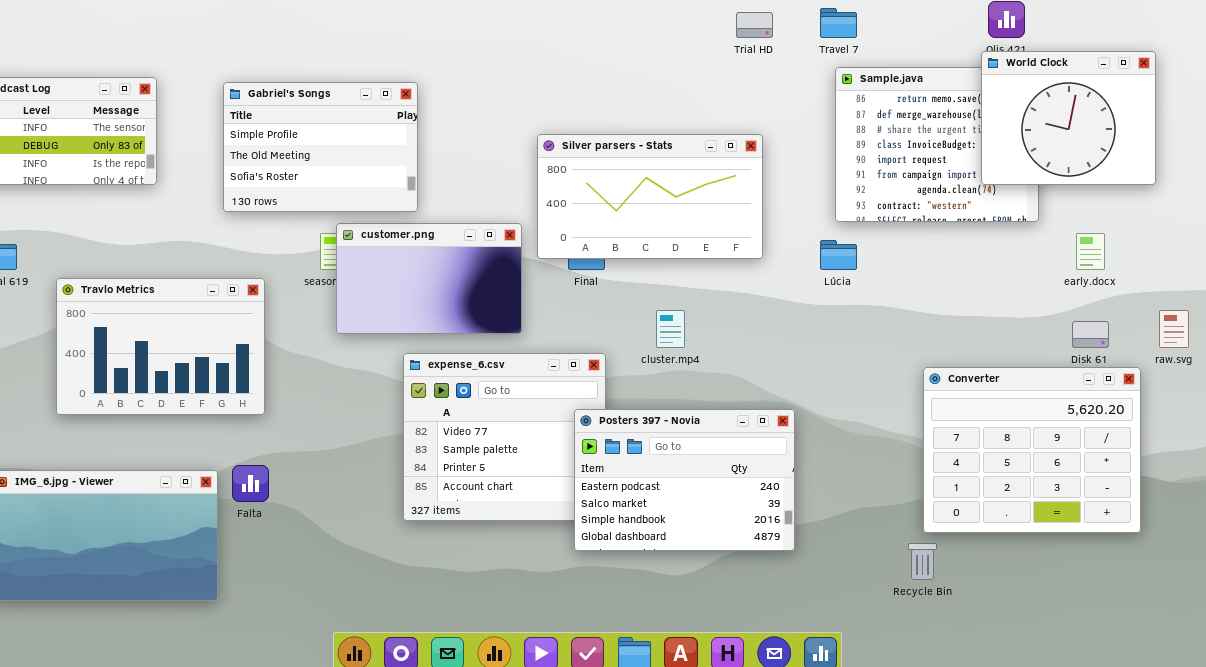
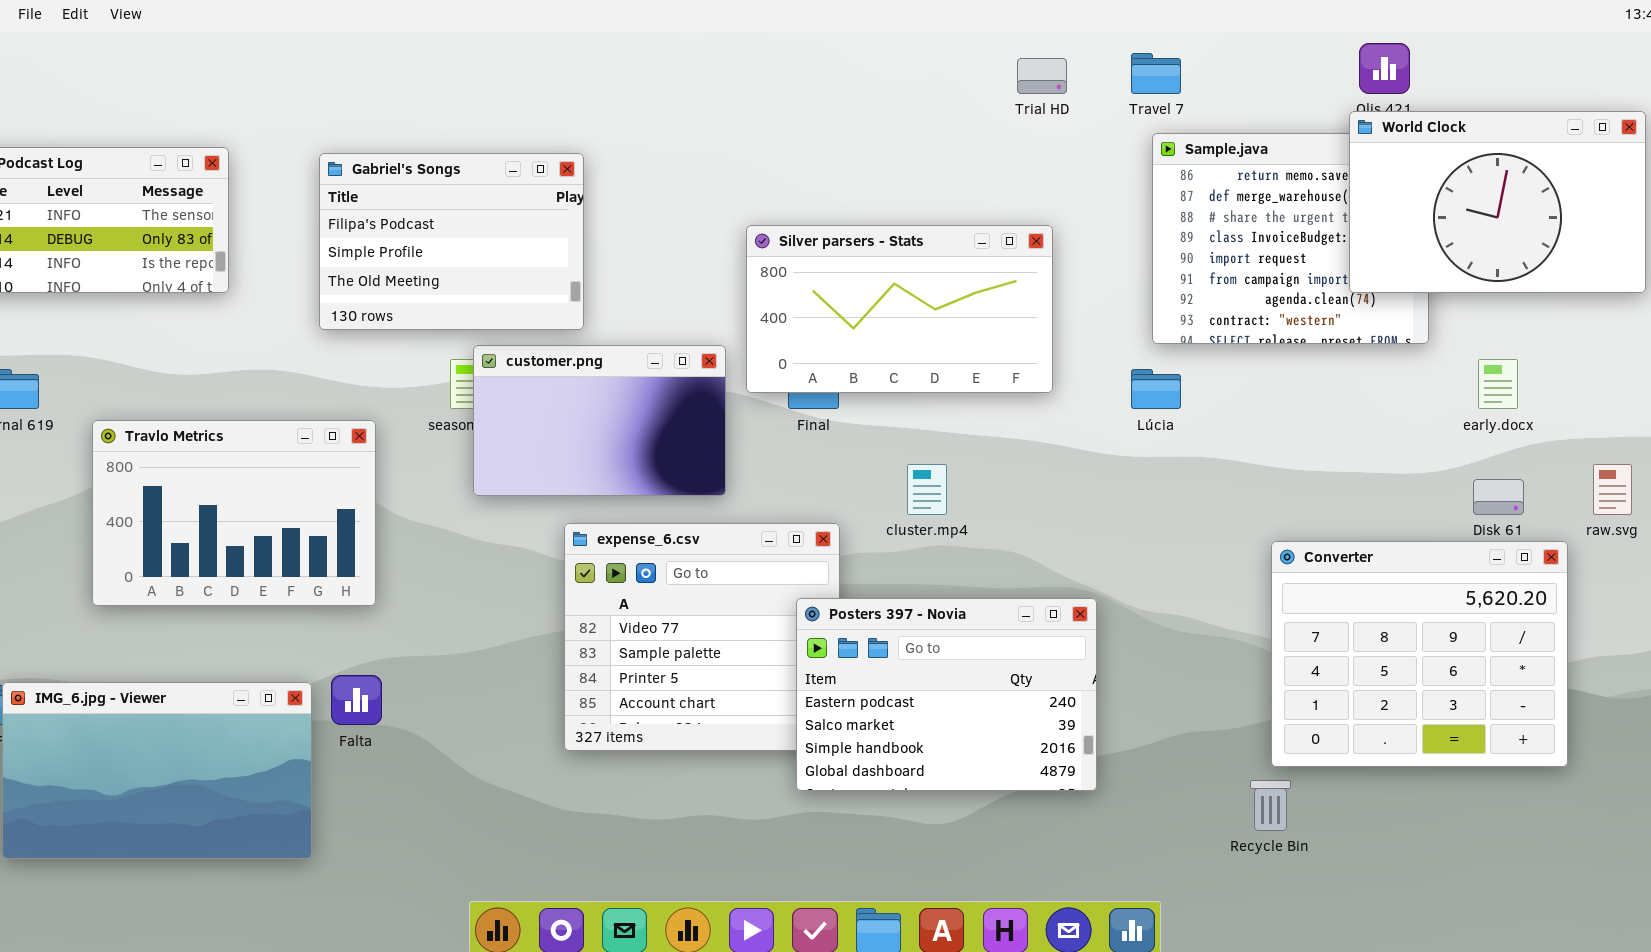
World Clock: [981,51,1156,185] -> [1349,111,1646,293], resized
Gabriel's Songs: [223,82,418,212] -> [319,153,584,330], scrolled up 1 row

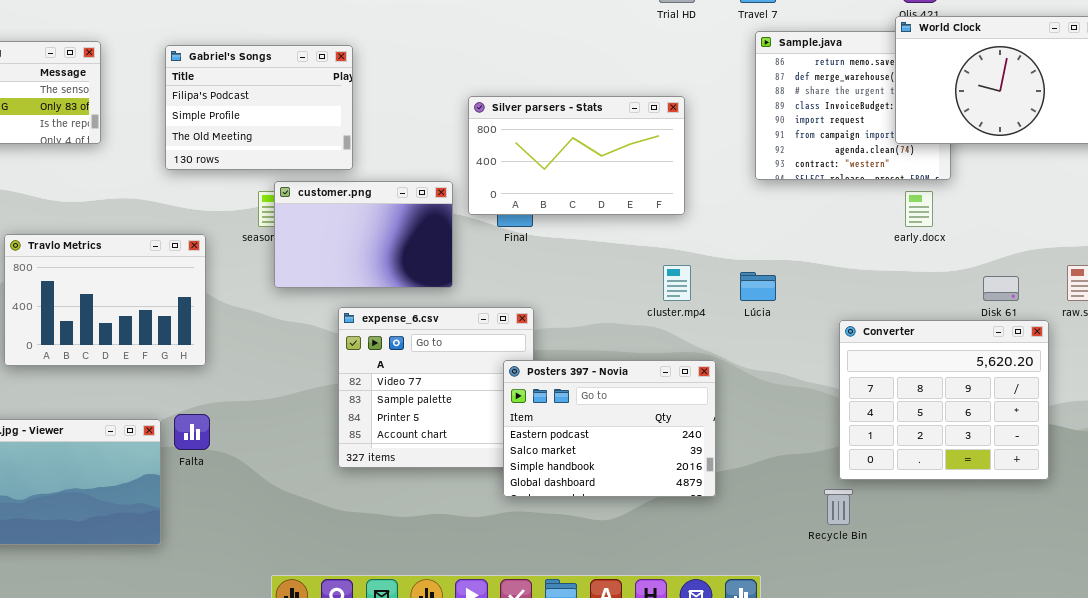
early.docx: [1478,359,1518,409] -> [905,191,933,227], moved
Lúcia: [1131,369,1181,409] -> [740,272,776,301], moved
cluster.mp4: [907,464,947,515] -> [663,265,691,301], moved

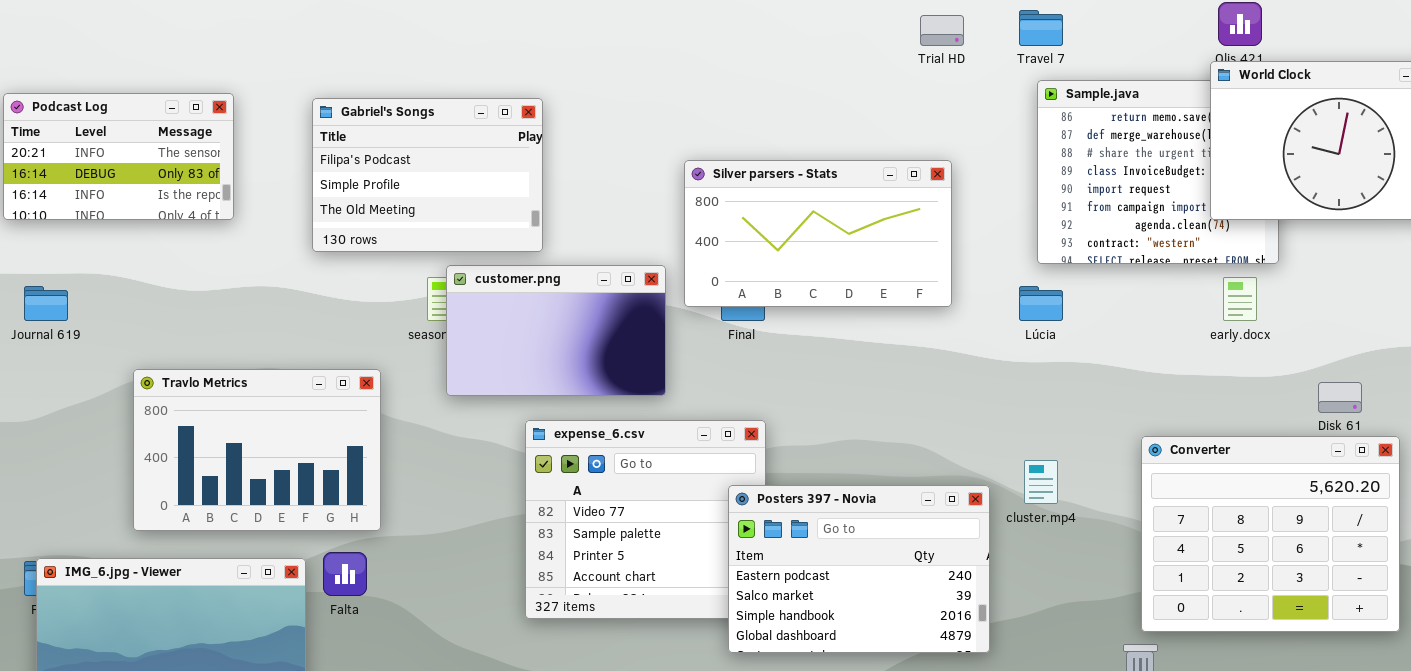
Travlo Metrics: [4,234,206,366] -> [133,369,381,531], moved
cluster.mp4: [663,265,691,301] -> [1024,460,1058,504], moved
Lúcia: [740,272,776,301] -> [1019,286,1063,321], moved

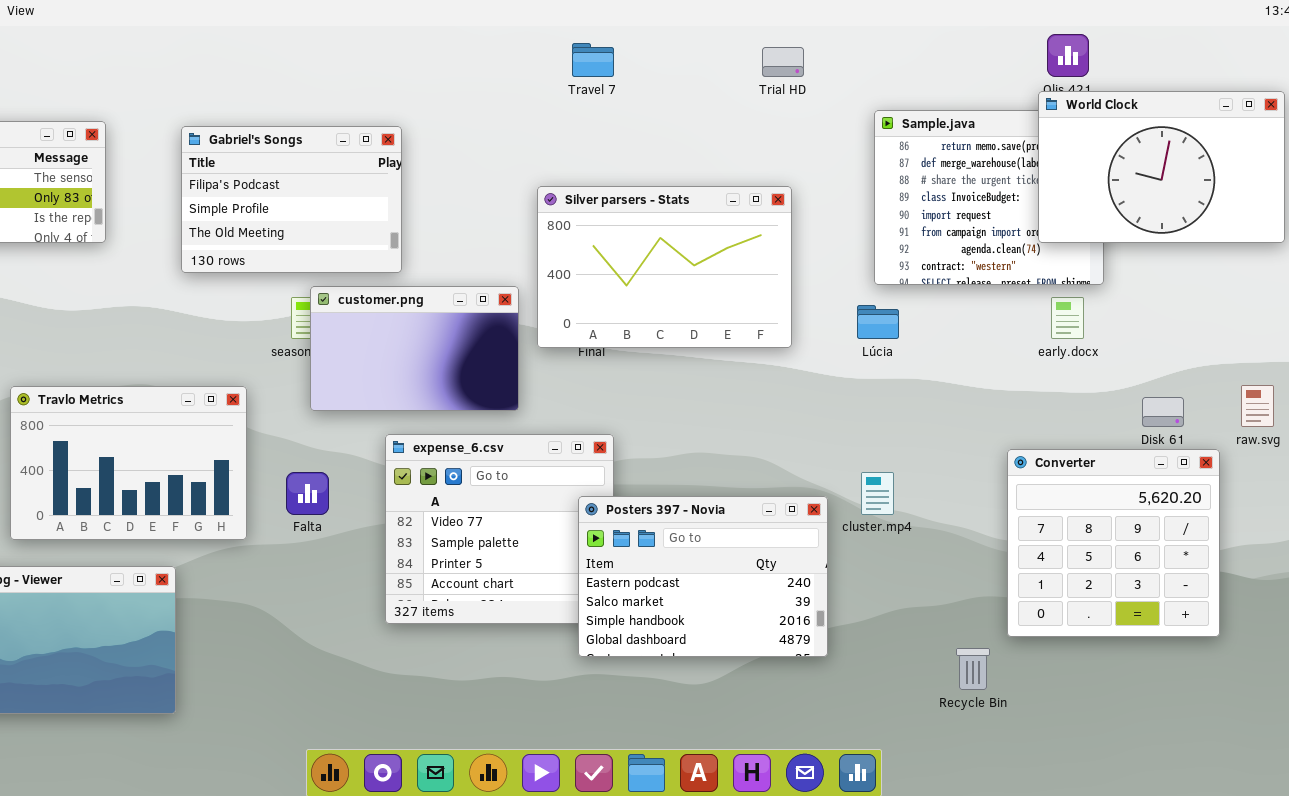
Travel 7: [1019,10,1063,46] -> [572,43,614,77], moved
Silver parsers - Stats: [684,160,952,307] -> [537,186,792,348], resized
Converter: [1141,436,1400,632] -> [1007,449,1220,637], resized
Falta: [323,552,367,596] -> [286,472,329,515], moved

